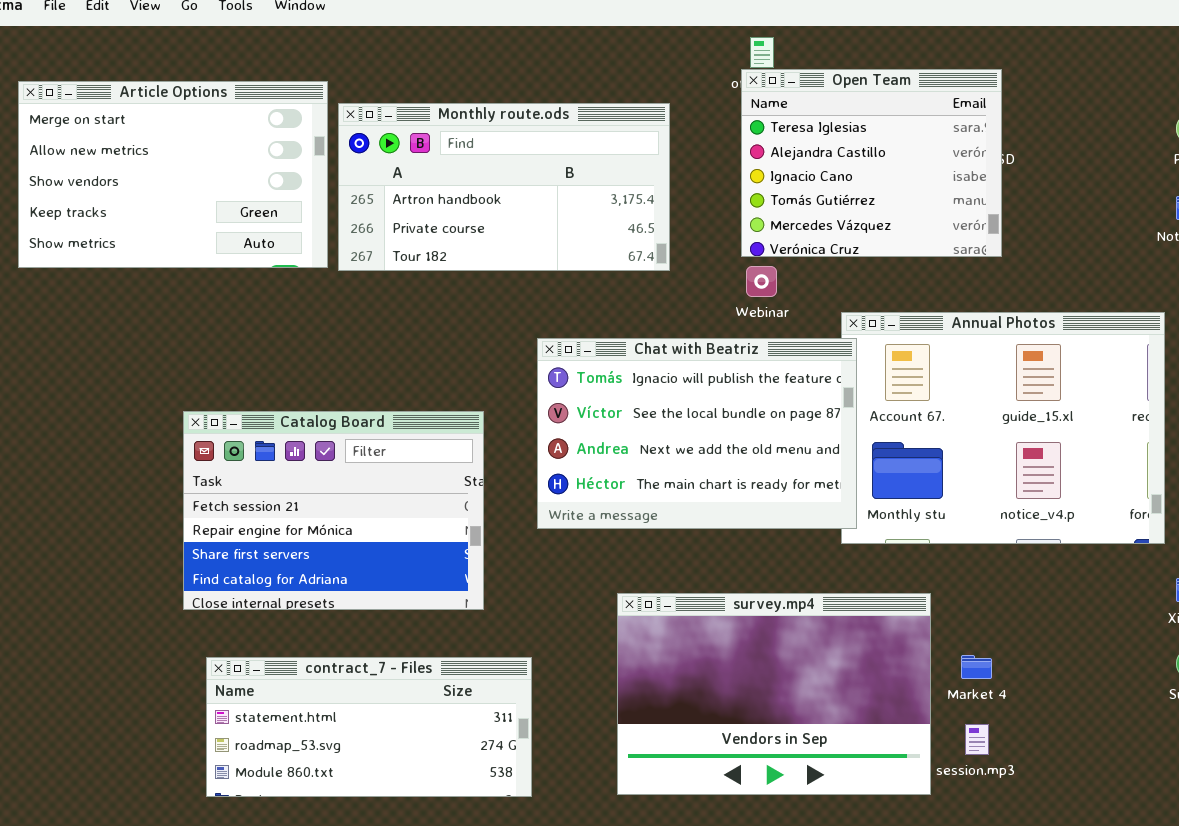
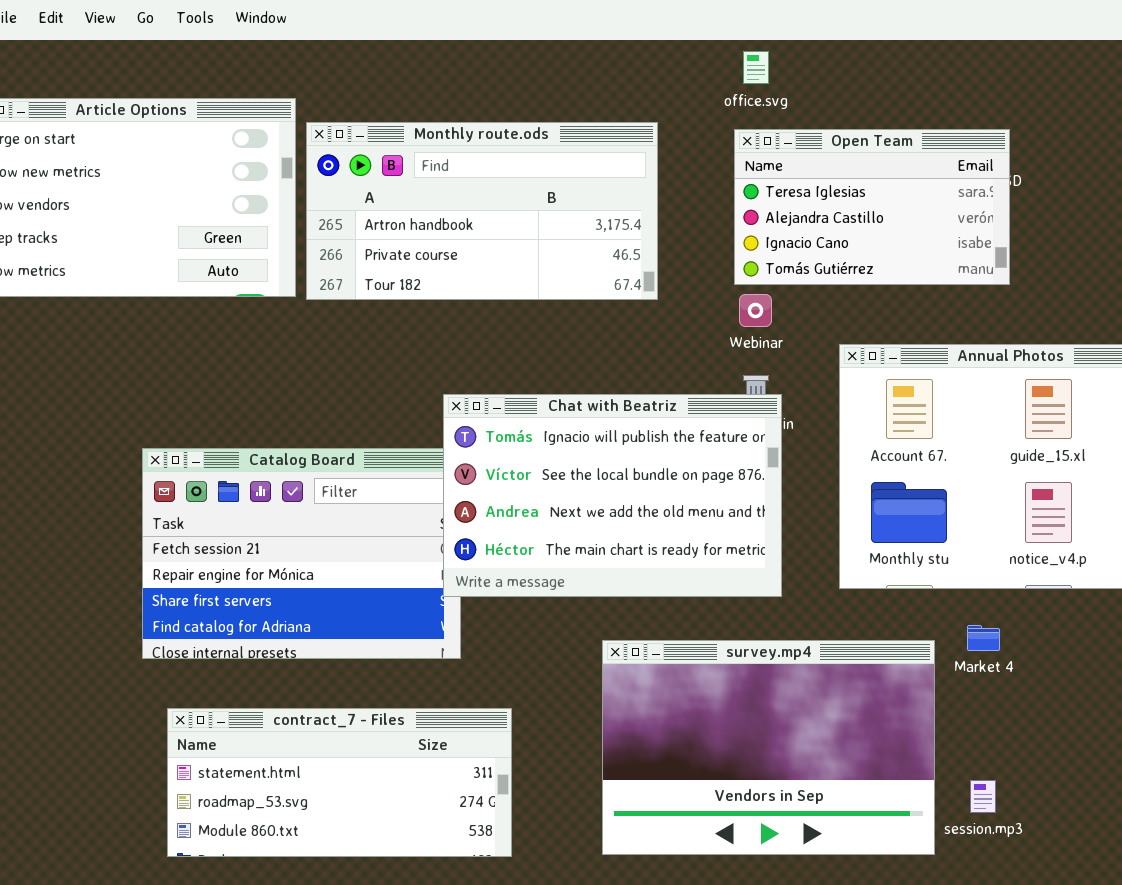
Open Team: [741,69,1002,257] -> [734,129,1010,285], resized
Chat with Beatriz: [537,338,857,529] -> [443,394,782,597], moved
Market 4: [961,655,992,679] -> [967,625,1000,651], moved

